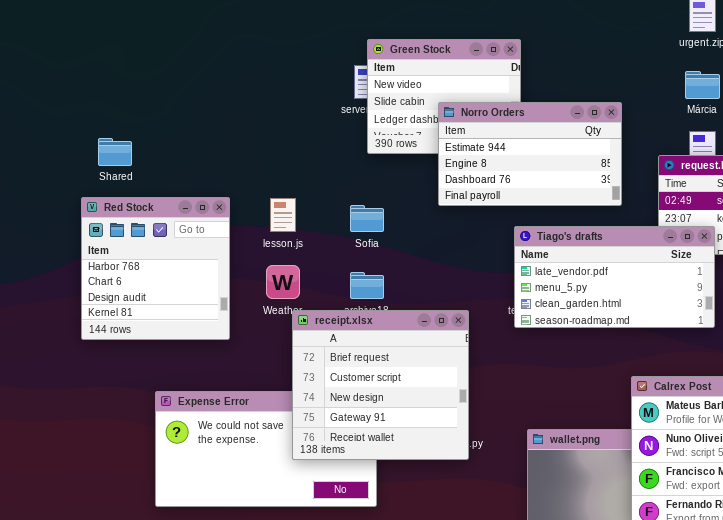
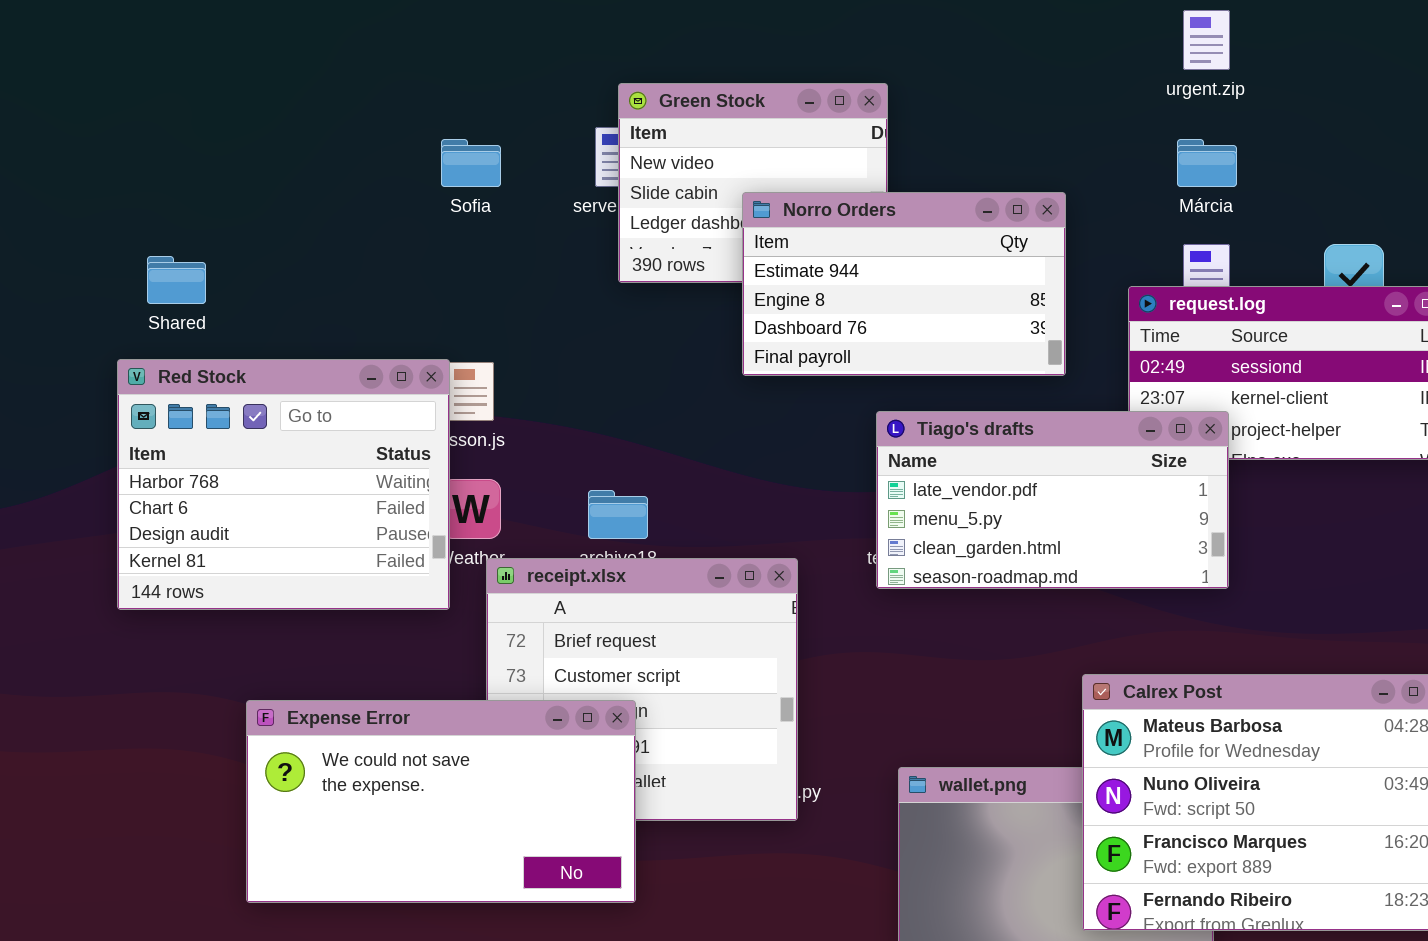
Red Stock: [81,197,230,340] -> [117,359,450,610], resized
Sofia: [350,205,384,232] -> [441,139,501,187], moved
Expense Error: [155,391,377,507] -> [246,700,636,903], raised

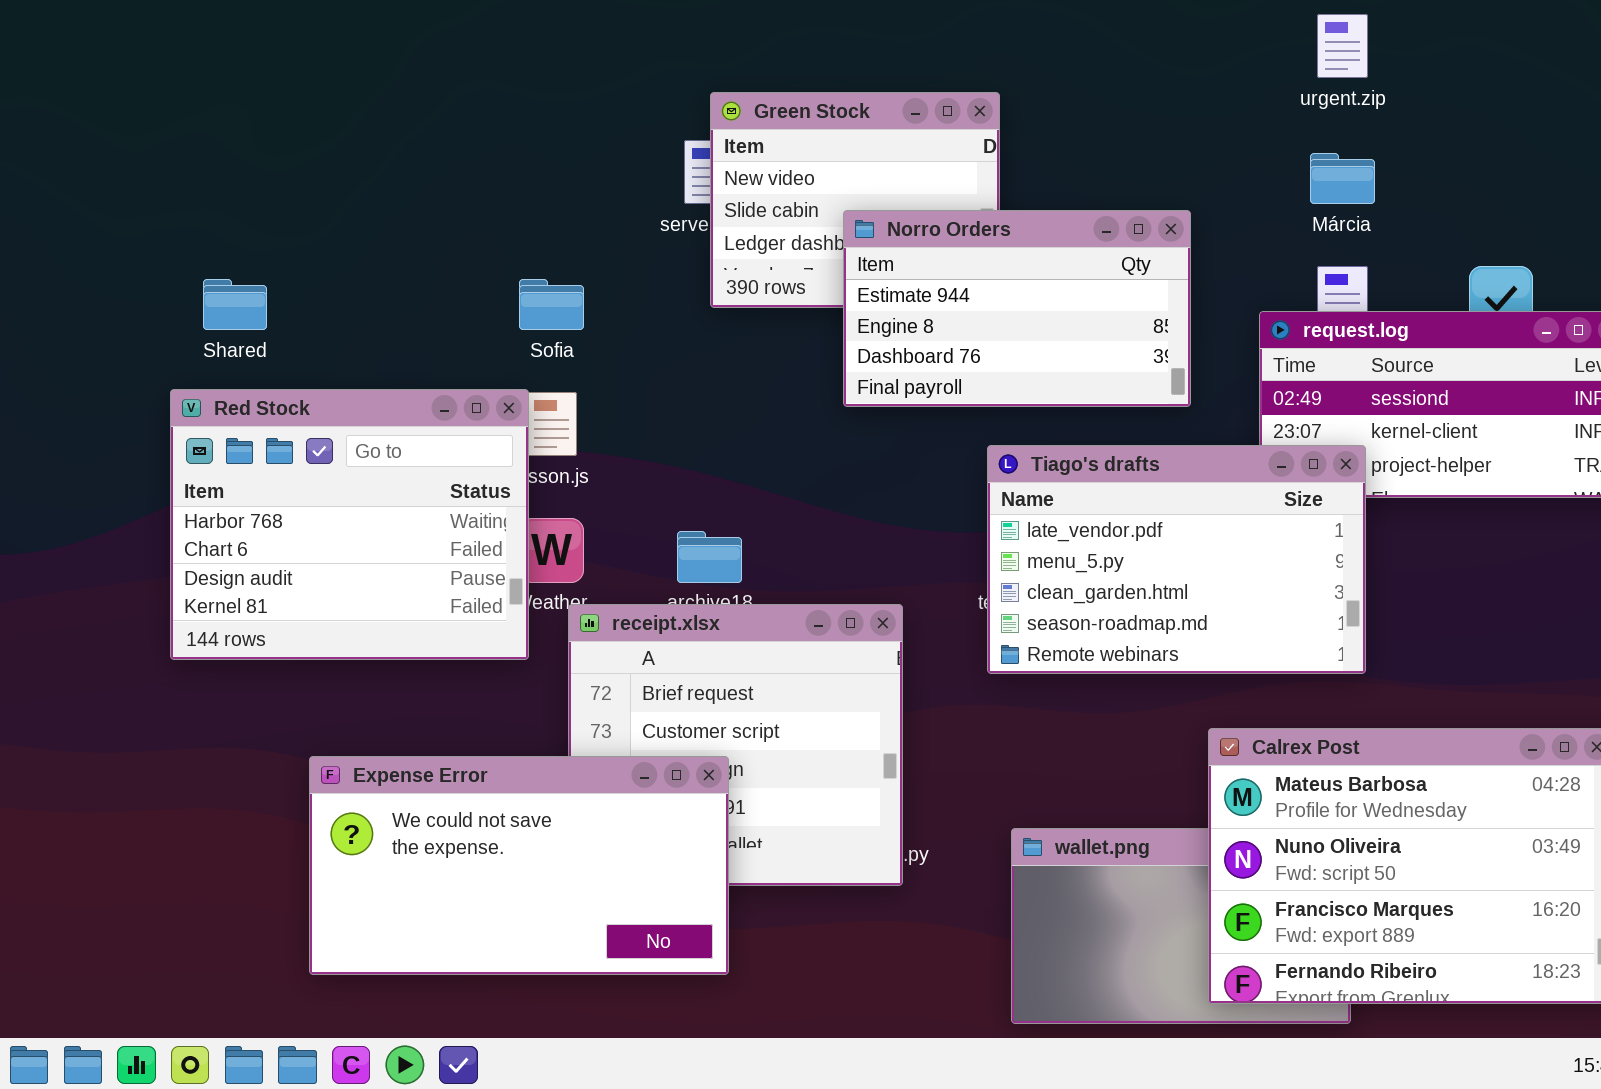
Sofia: [441,139,501,187] -> [519,279,584,330], moved
Tiago's drafts: [876,411,1229,589] -> [987,445,1366,674], resized

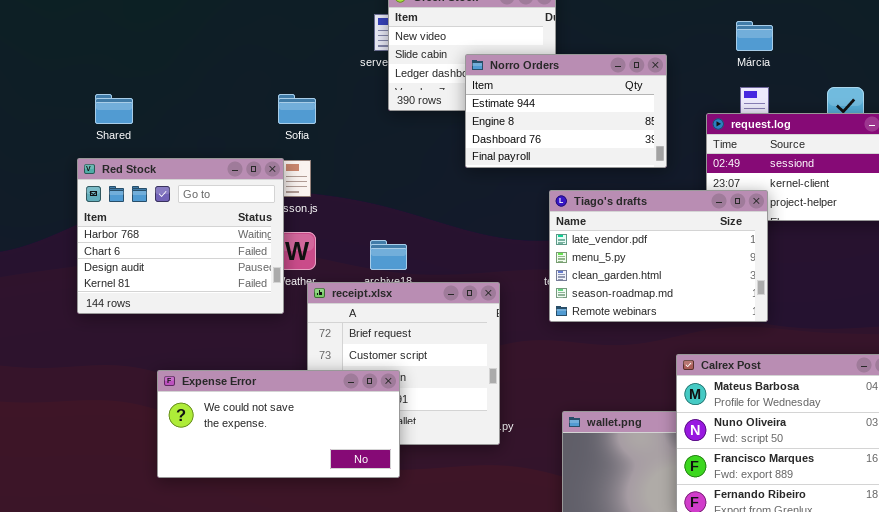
Expense Error: [309,756,729,975] -> [157,370,400,478], resized

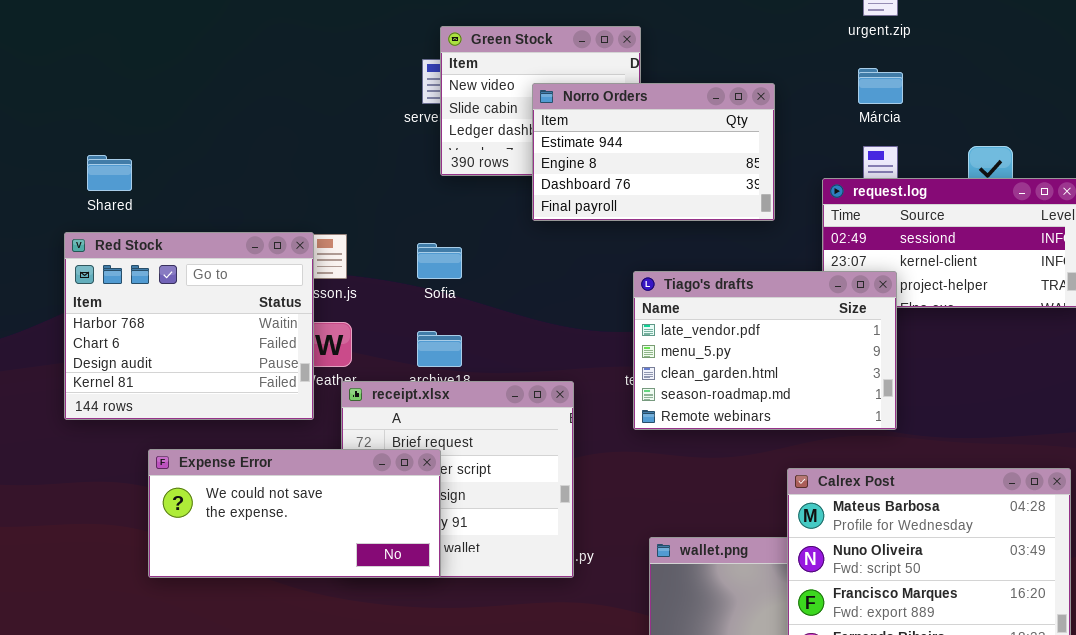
Norro Orders: [465,54,667,168] -> [532,83,775,221], moved
Sofia: [278,94,316,124] -> [417,243,462,279], moved
Expense Error: [157,370,400,478] -> [148,449,441,578], moved

